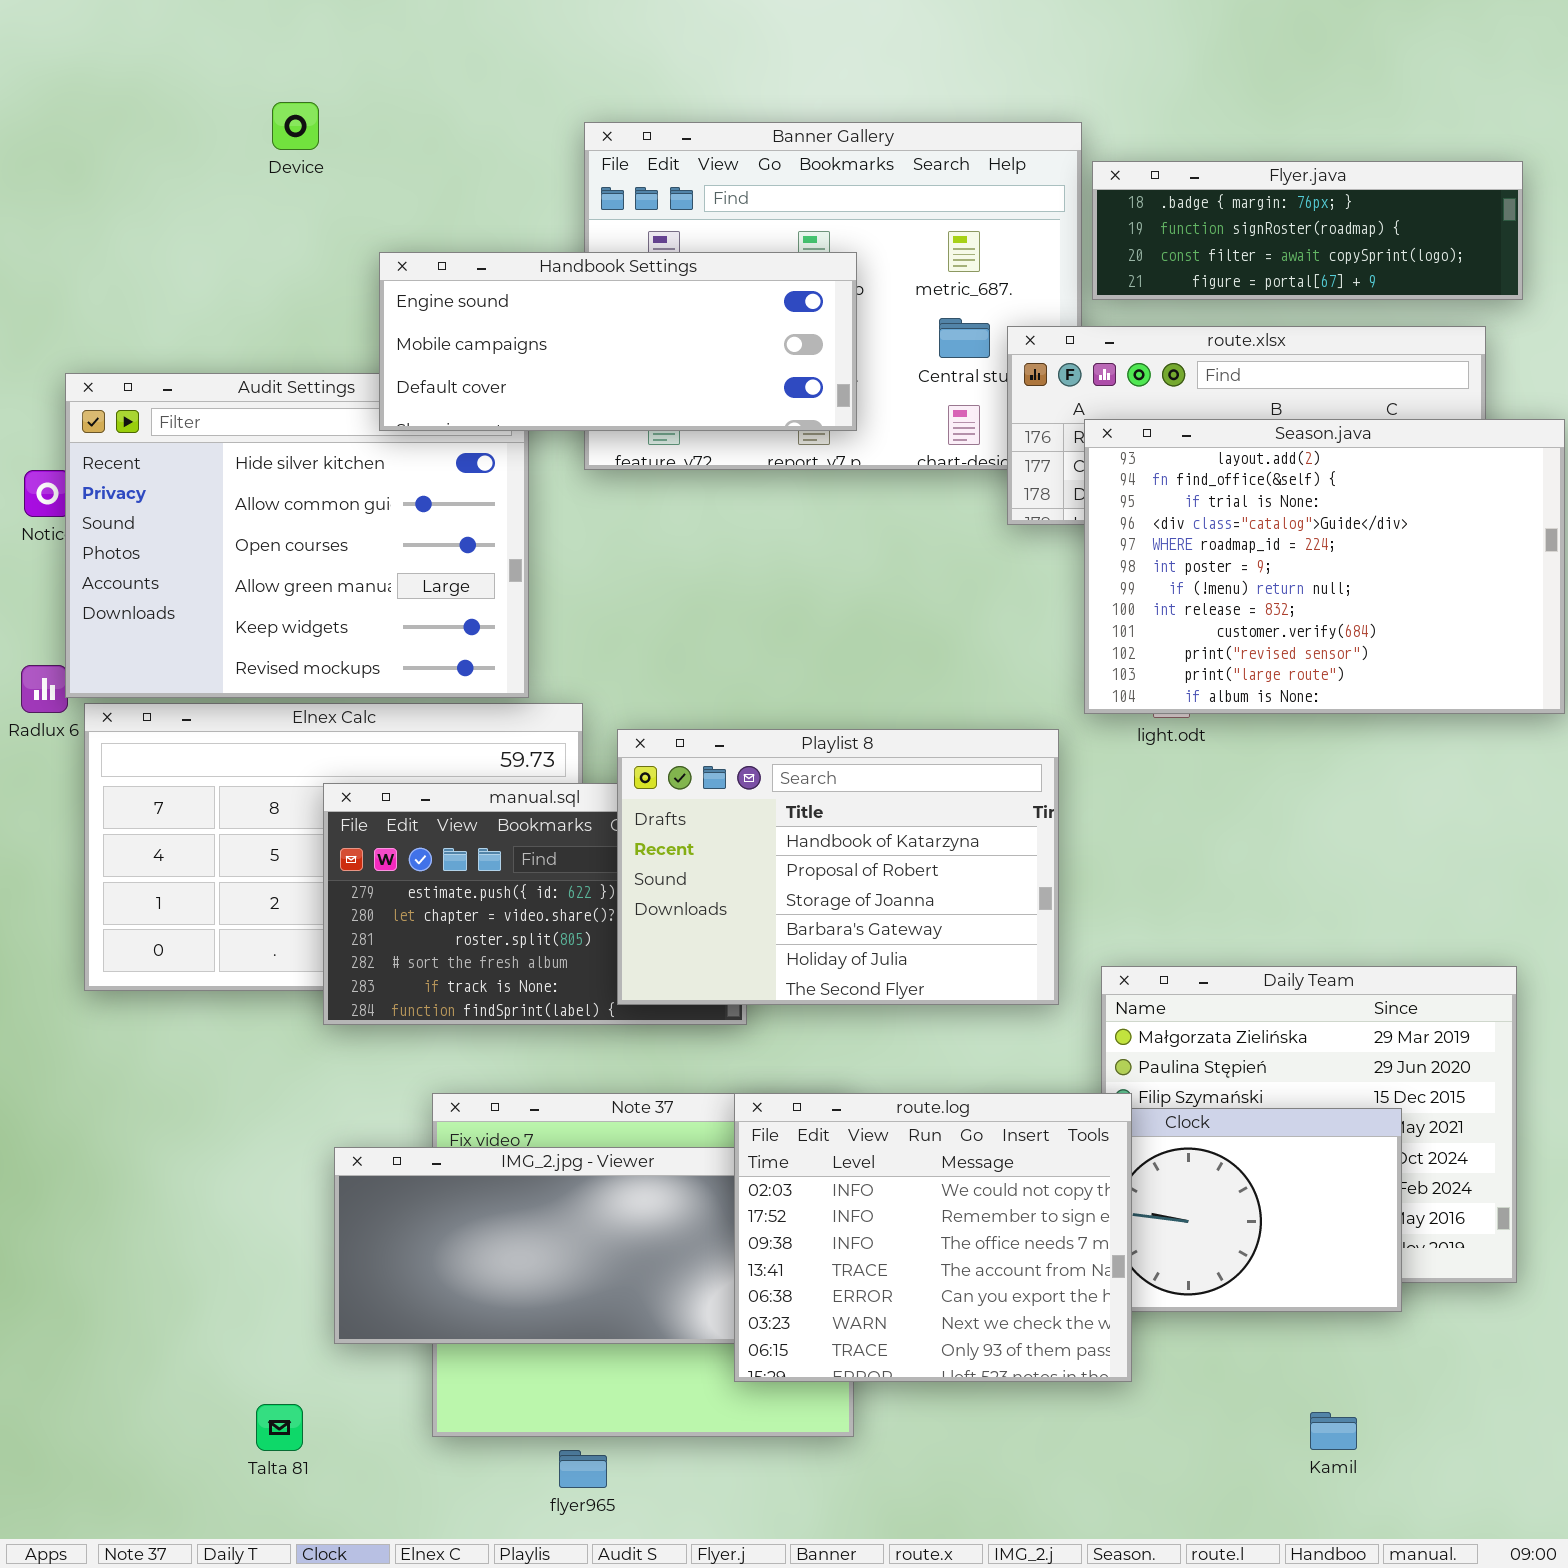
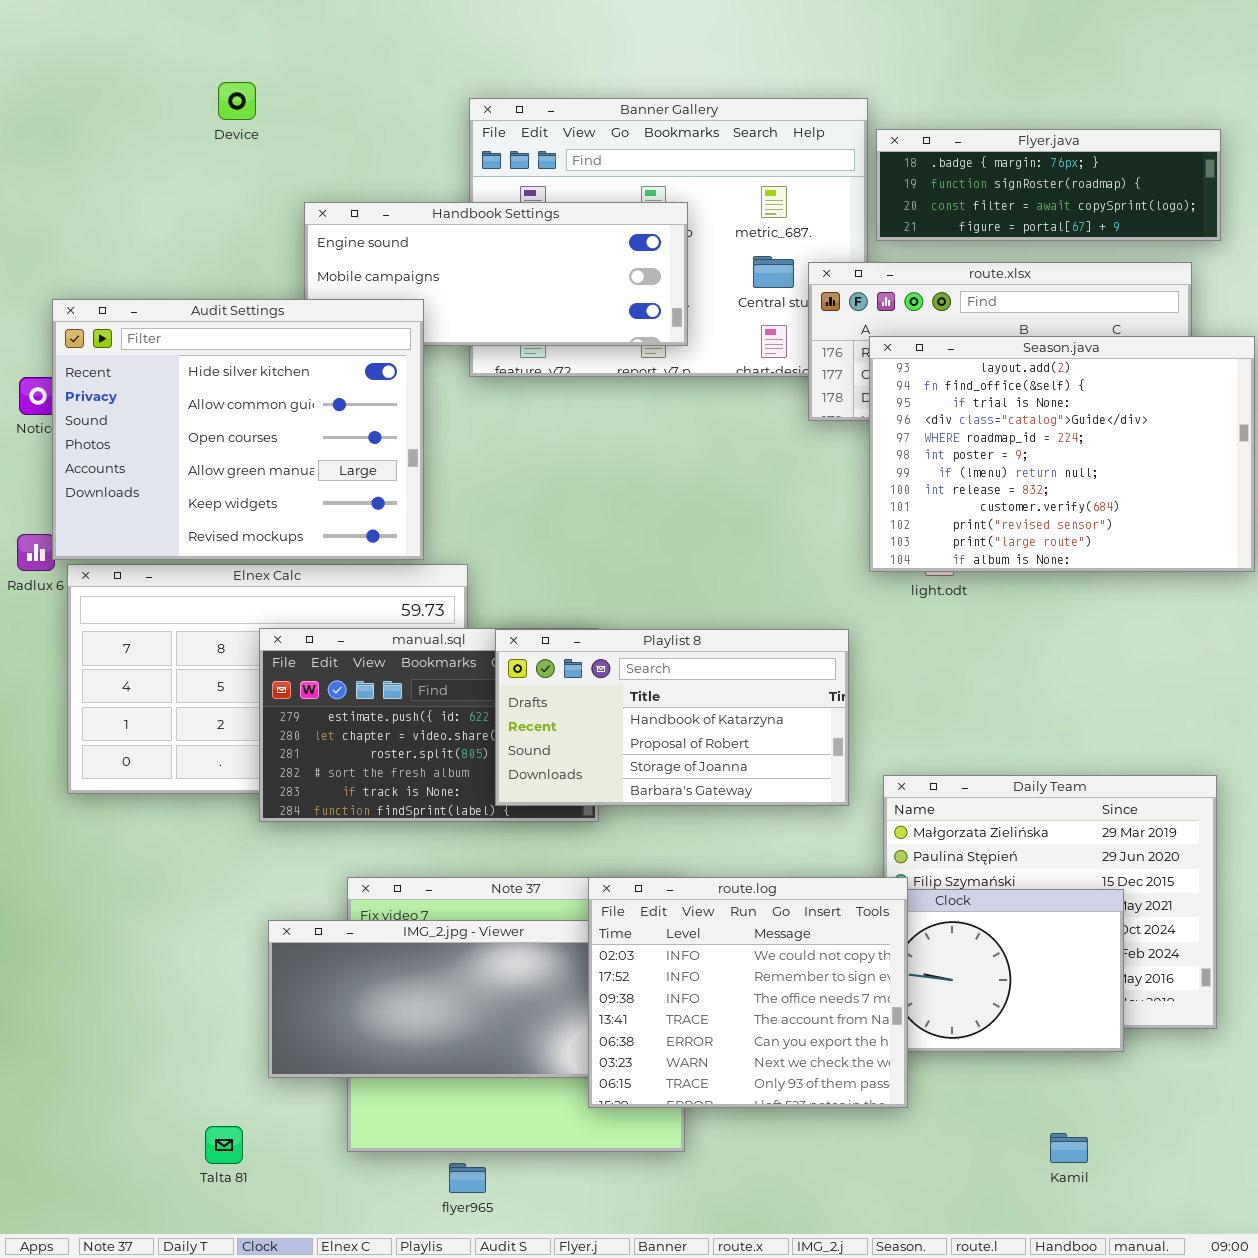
Audit Settings: [65,373,529,698] -> [52,299,424,560], raised
Playlist 8: [617,729,1059,1005] -> [495,629,849,806], resized

